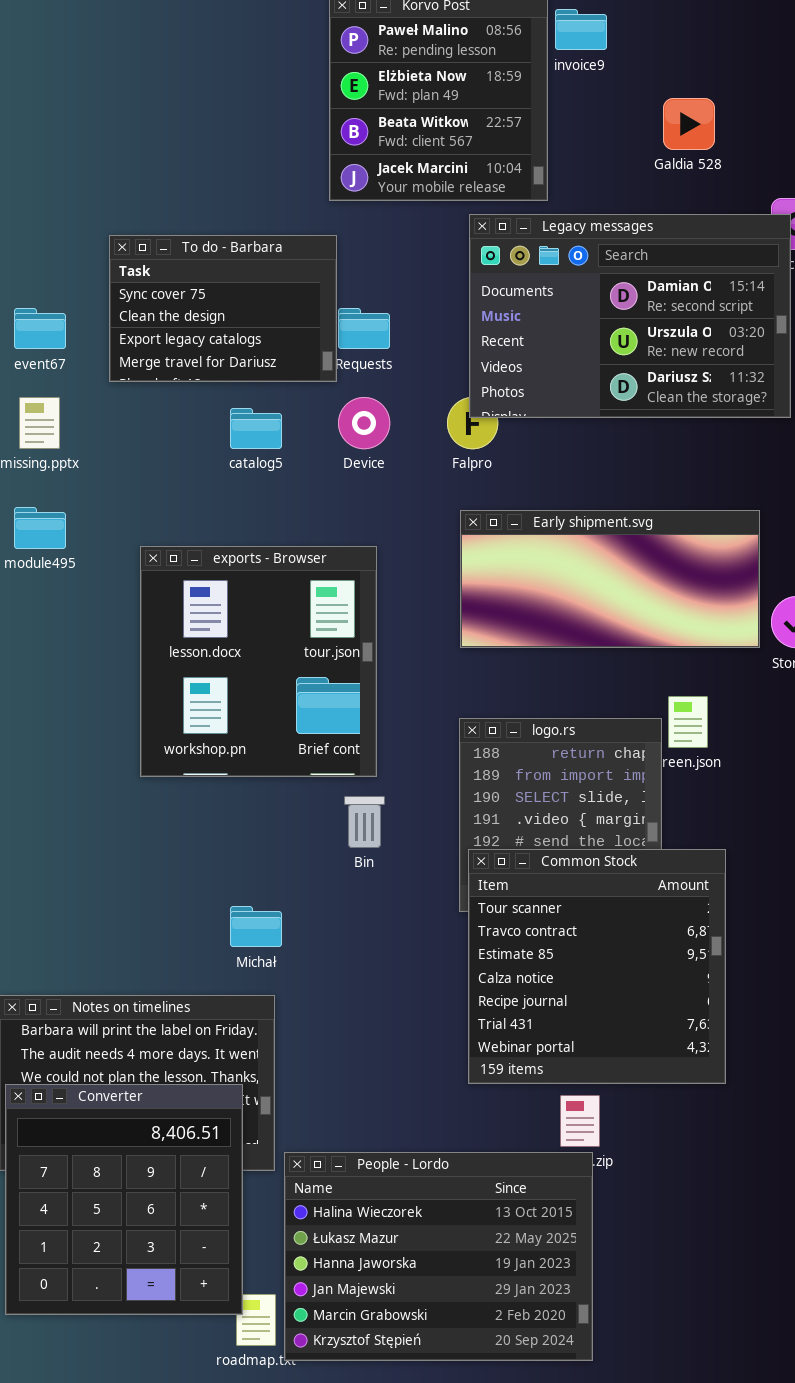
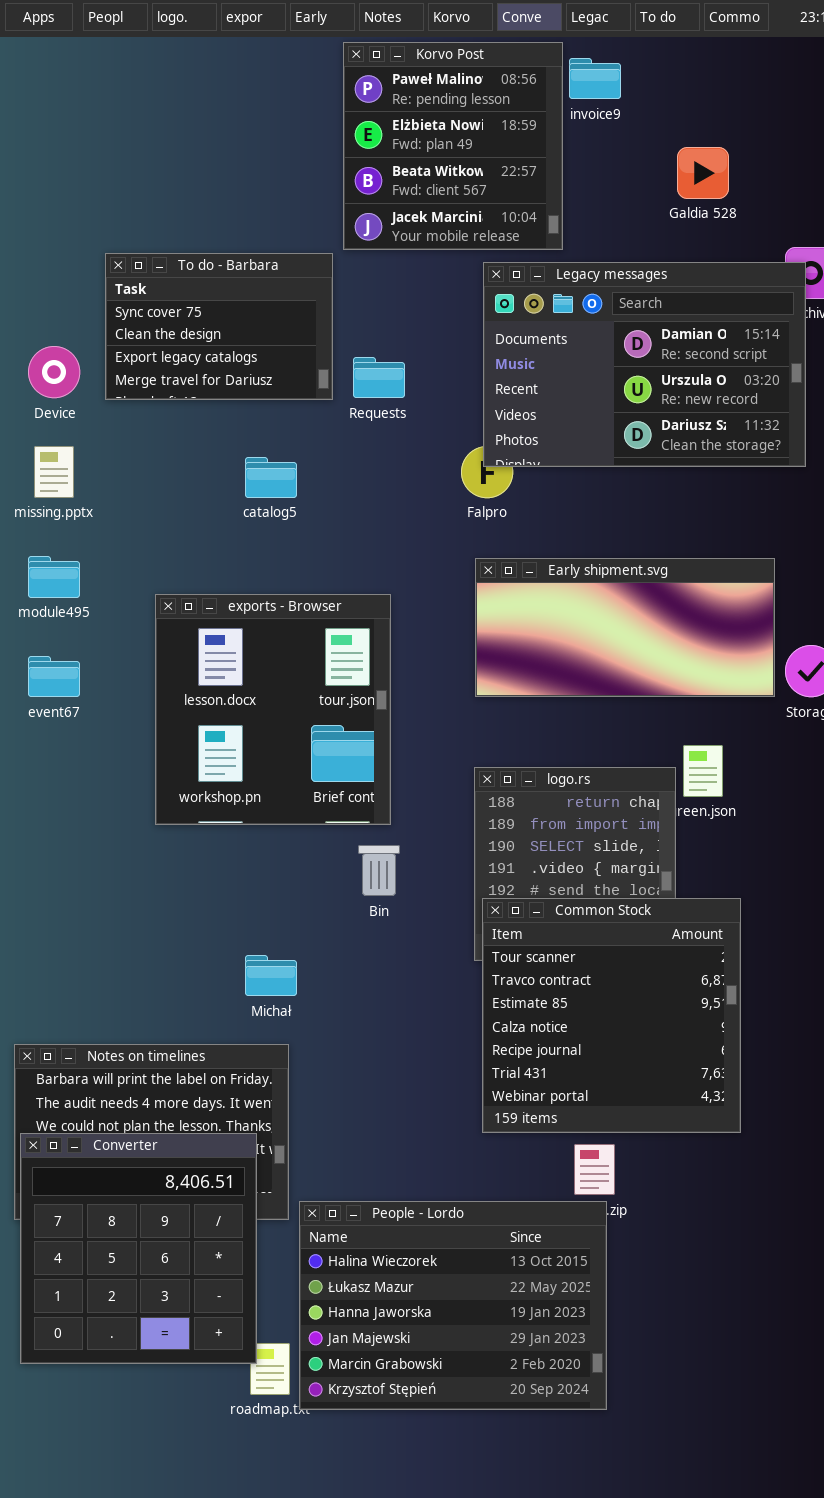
To do - Barbara: [109,235,337,382] -> [105,253,333,400], moved
event67: [14,308,66,349] -> [28,656,80,697], moved
Device: [338,397,390,449] -> [28,346,80,398], moved

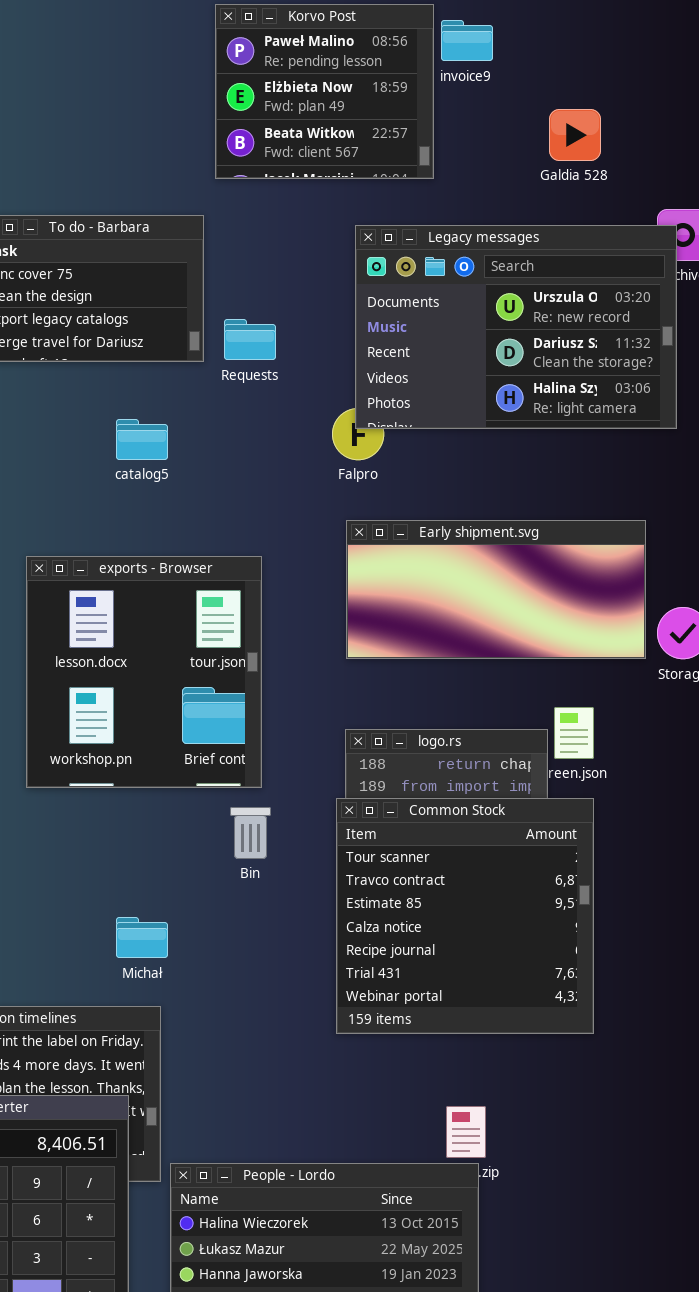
Korvo Post: [343,42,563,250] -> [215,4,434,179], resized
Legacy messages: [483,262,806,467] -> [355,225,677,429], scrolled down 1 row
Common Stock: [482,898,741,1133] -> [336,798,594,1034], moved

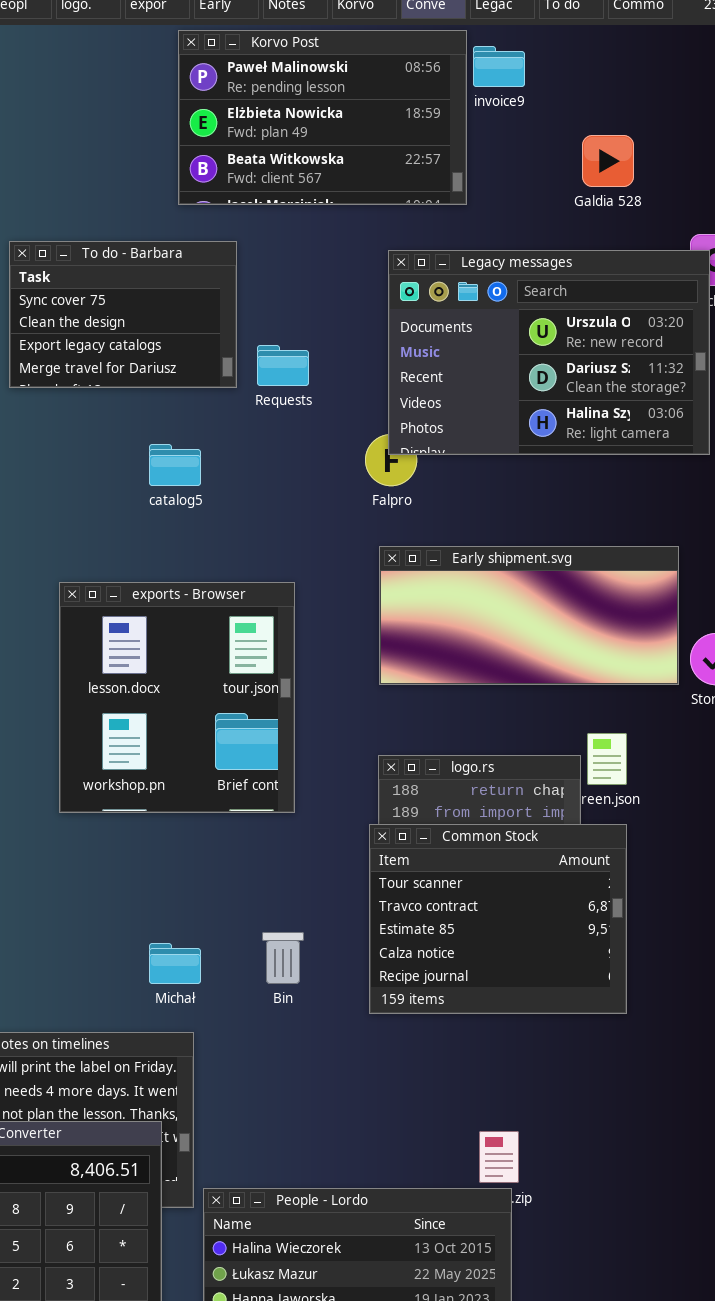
Korvo Post: [215,4,434,179] -> [178,30,467,205], resized
Common Stock: [336,798,594,1034] -> [369,824,627,1014], resized
Bin: [230,807,271,859] -> [262,932,304,984], moved

